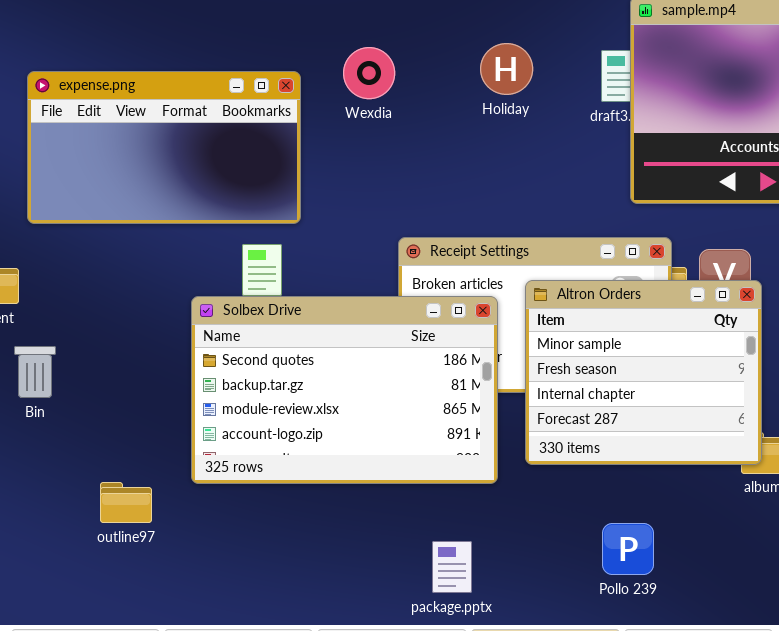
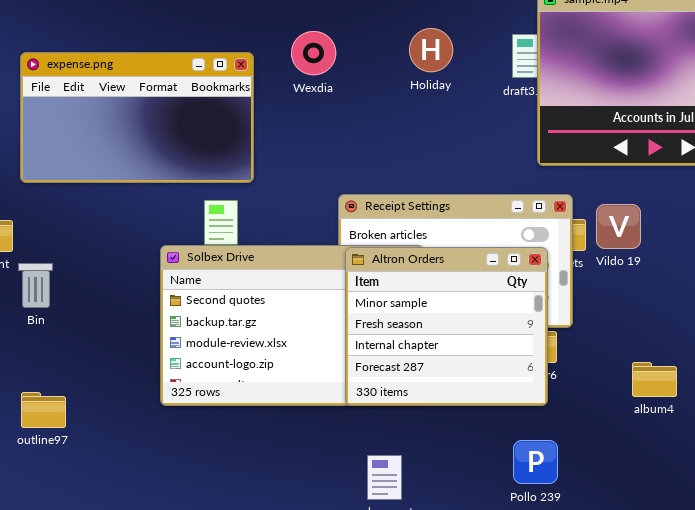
Altron Orders: [525,280,762,465] -> [345,247,548,406], moved
Bin: [14,346,56,398] -> [18,263,53,308], moved
outline97: [100,482,152,523] -> [21,392,66,428], moved

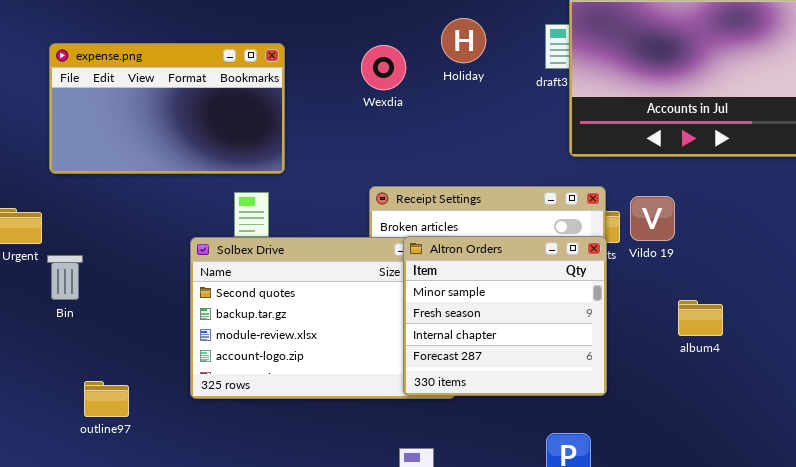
Wexdia: [291,31,336,75] -> [361,45,406,90], moved
Altron Orders: [345,247,548,406] -> [403,236,607,396], moved
album4: [632,362,677,397] -> [678,300,723,336], moved
outline97: [21,392,66,428] -> [84,381,129,417], moved

